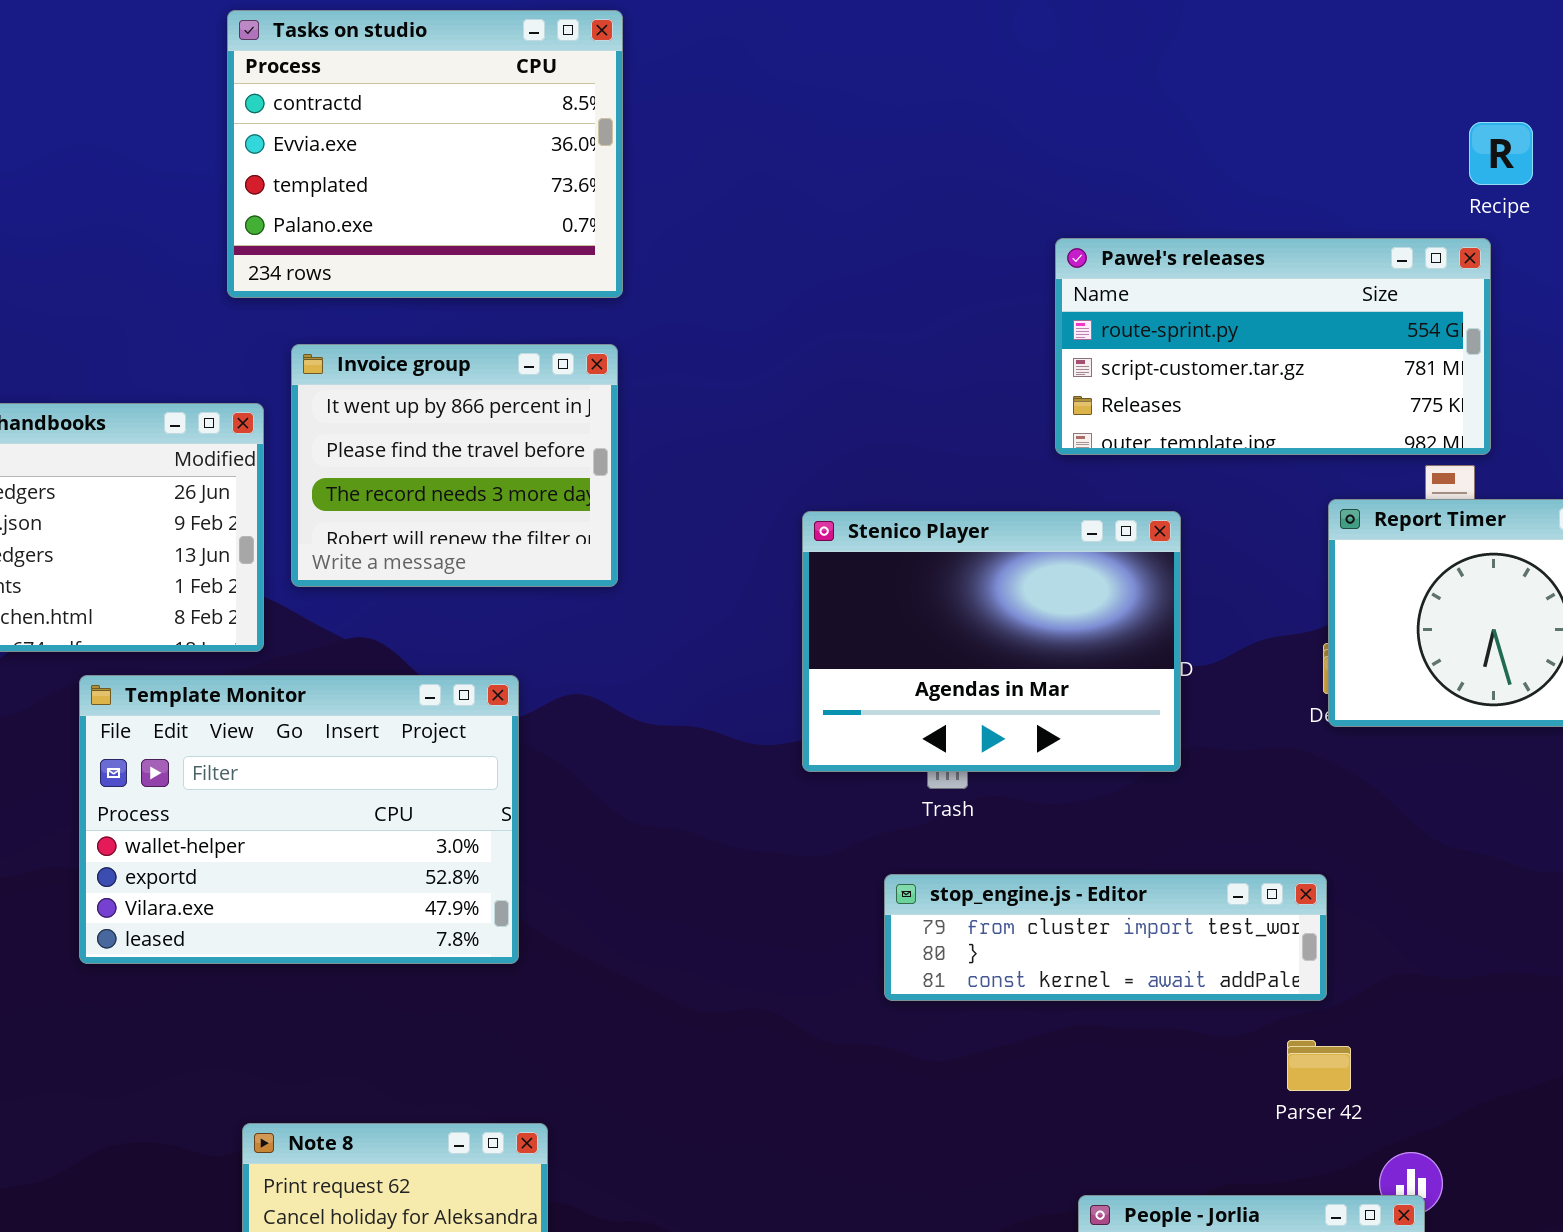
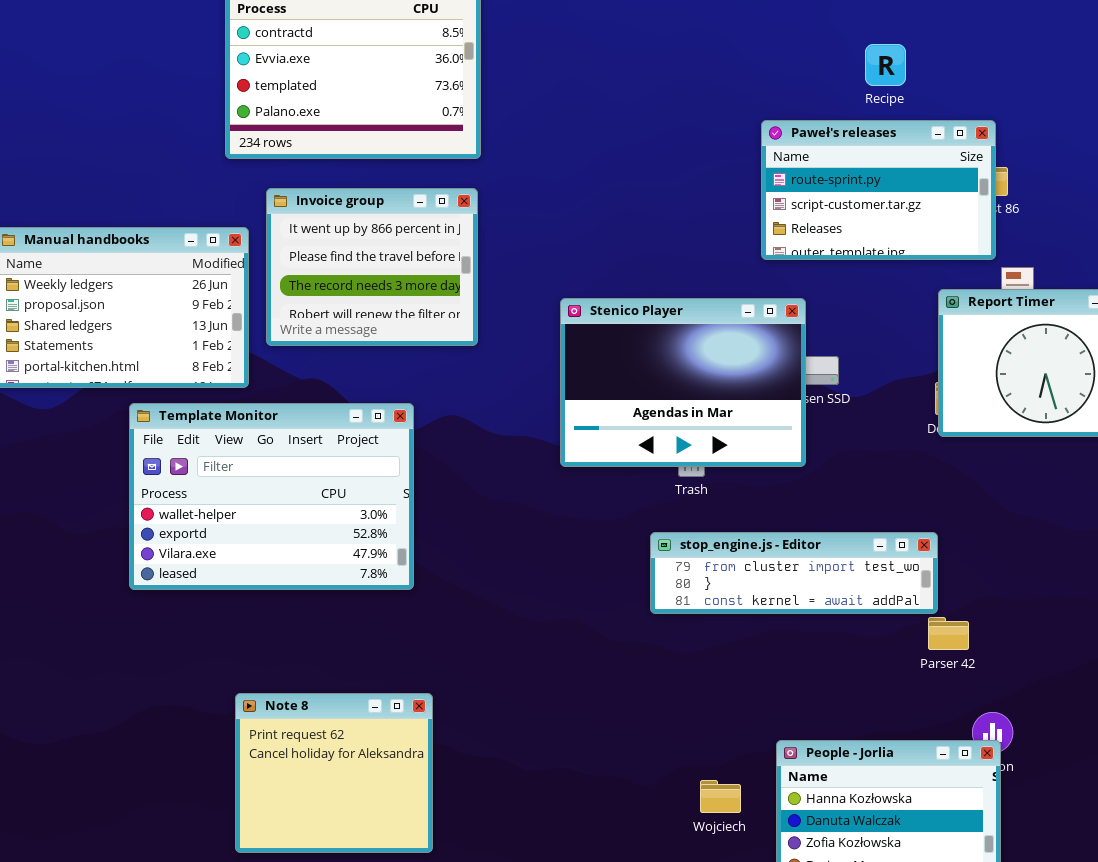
Recipe: [1469,122,1533,185] -> [865,44,906,86], moved
Paweł's releases: [1055,238,1491,455] -> [761,120,996,260], resized
Stenico Player: [802,511,1181,772] -> [560,298,806,467], moved
Parser 42: [1287,1040,1351,1091] -> [928,617,969,650], moved

